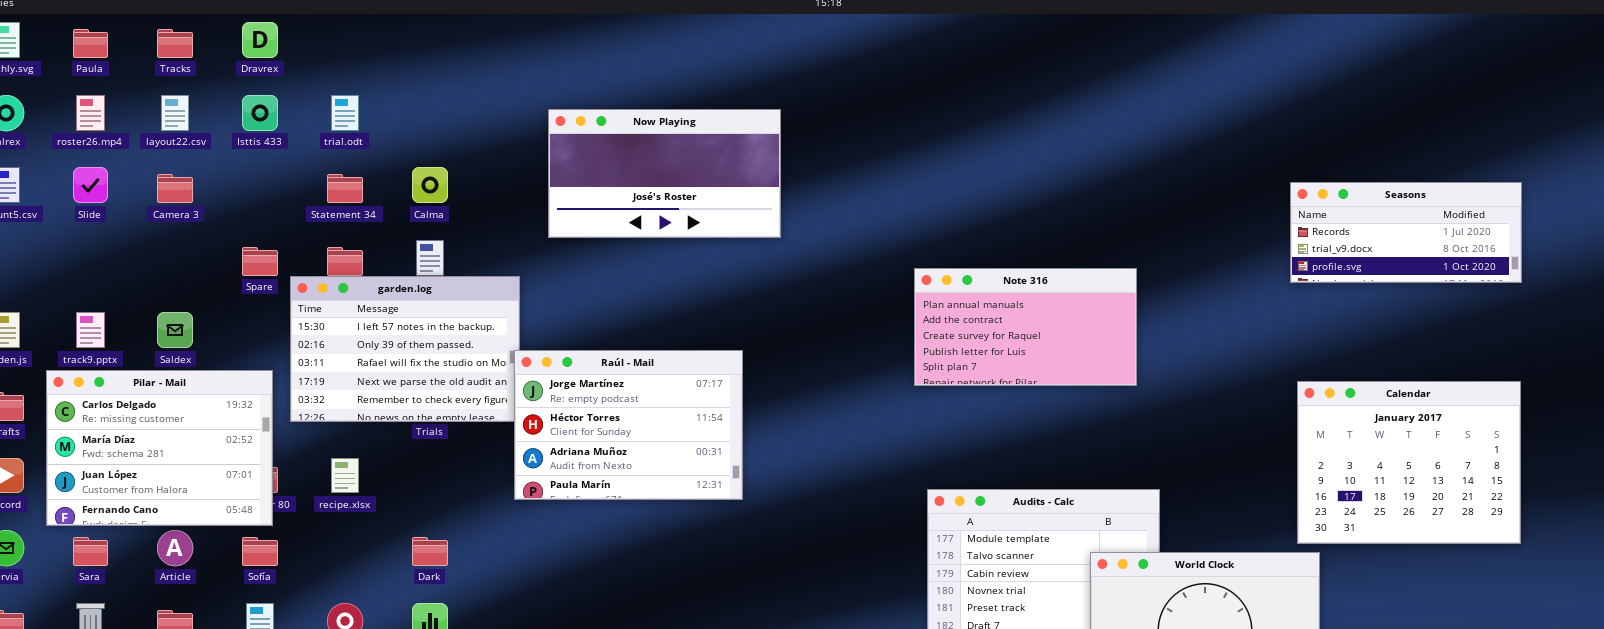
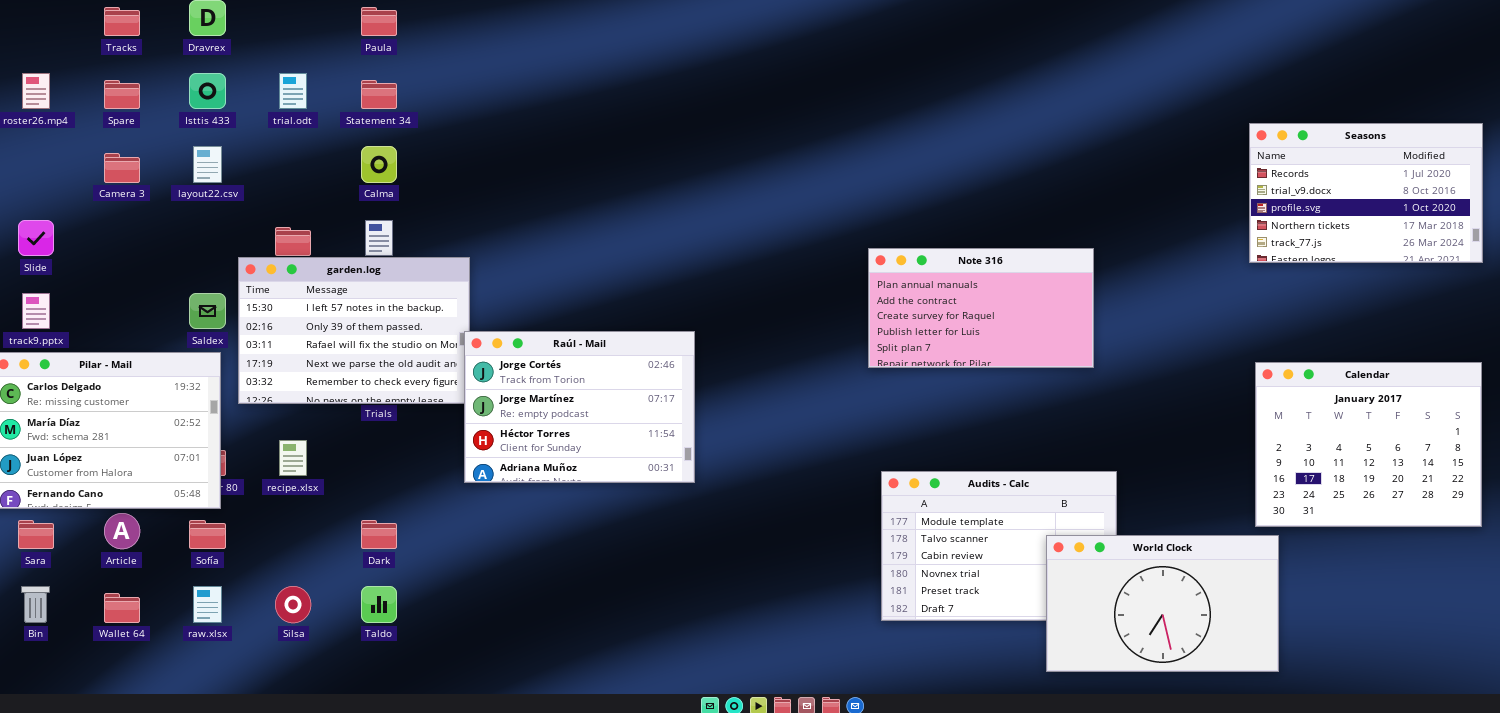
Paula: [73,29,108,58] -> [361,7,397,36], moved
layout22.csv: [161,95,189,131] -> [193,146,222,183], moved
Now Playing: [548,109,781,238] -> none, closed
Slide: [73,167,108,203] -> [18,220,54,256], moved
Statement 34: [327,174,363,203] -> [361,80,397,109], moved
Seasons: [1290,182,1522,283] -> [1249,123,1483,263], resized
Spare: [242,247,278,276] -> [104,80,140,109], moved
Saldex: [157,312,193,348] -> [189,293,226,329], moved
Raúl - Mail: [514,350,743,500] -> [464,331,695,483], scrolled up 1 row

